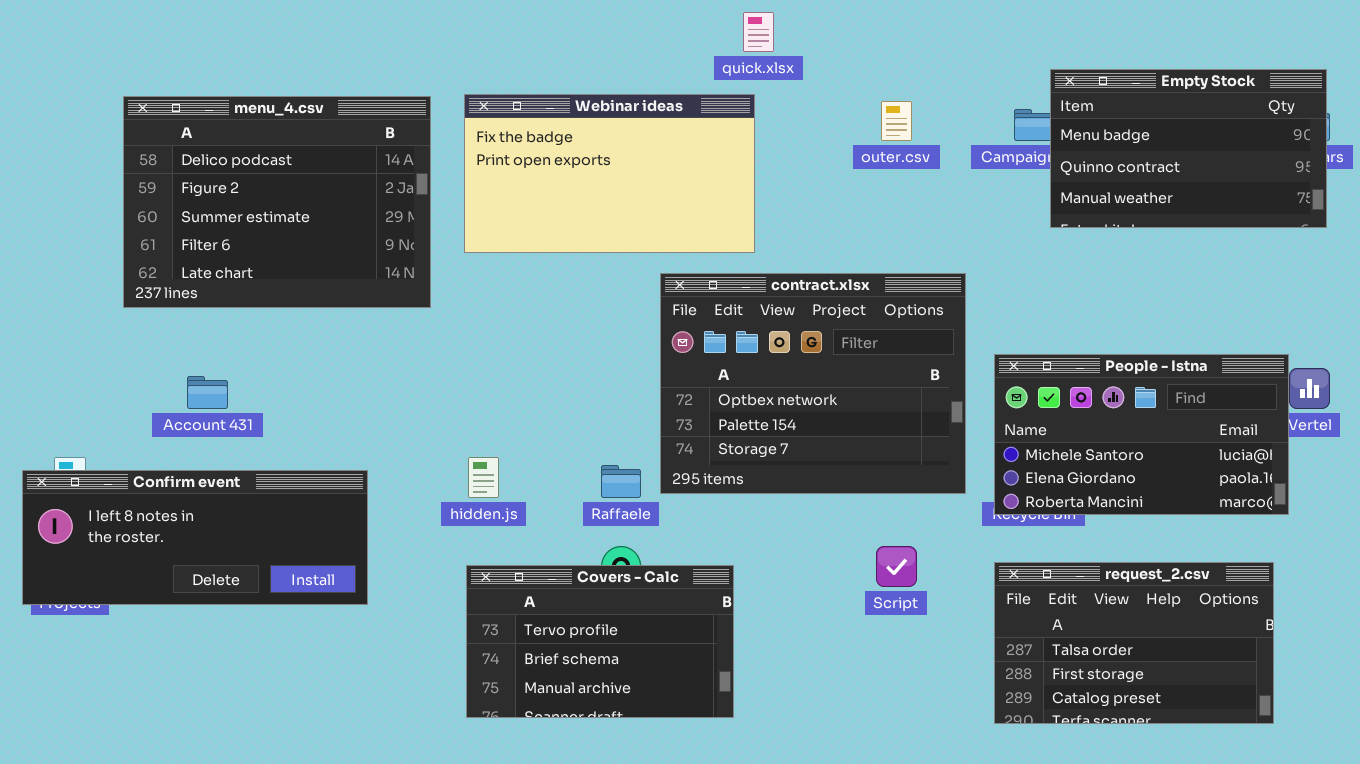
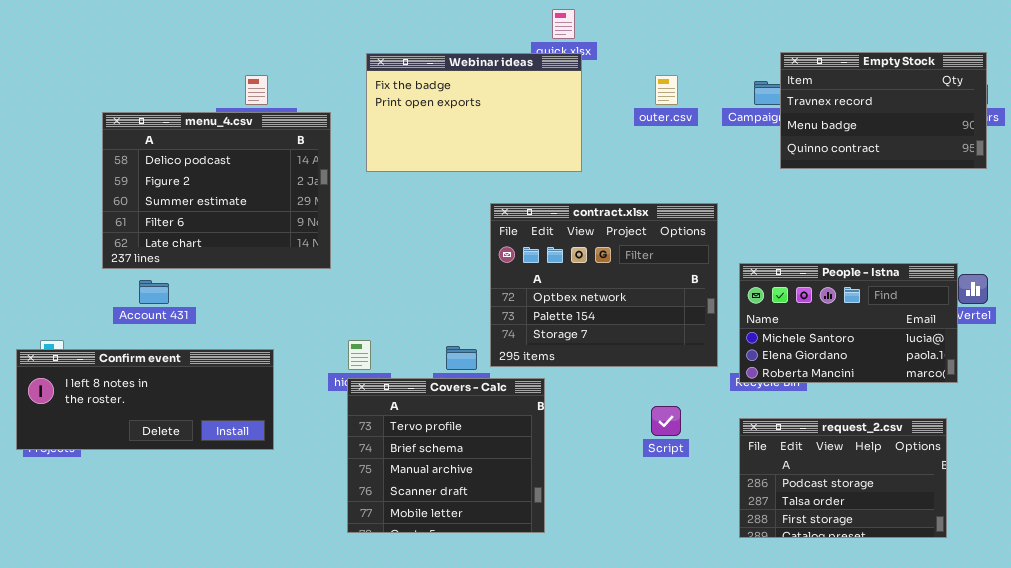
Empty Stock: [1050,69,1327,228] -> [780,52,987,169], scrolled up 1 row
Webinar ideas: [464,94,755,253] -> [366,53,582,172], moved
menu_4.csv: [123,96,431,308] -> [102,112,331,269], moved
request_2.csv: [994,562,1274,724] -> [739,418,947,538], scrolled up 1 row
Covers - Calc: [466,565,734,718] -> [347,378,545,533], resized

